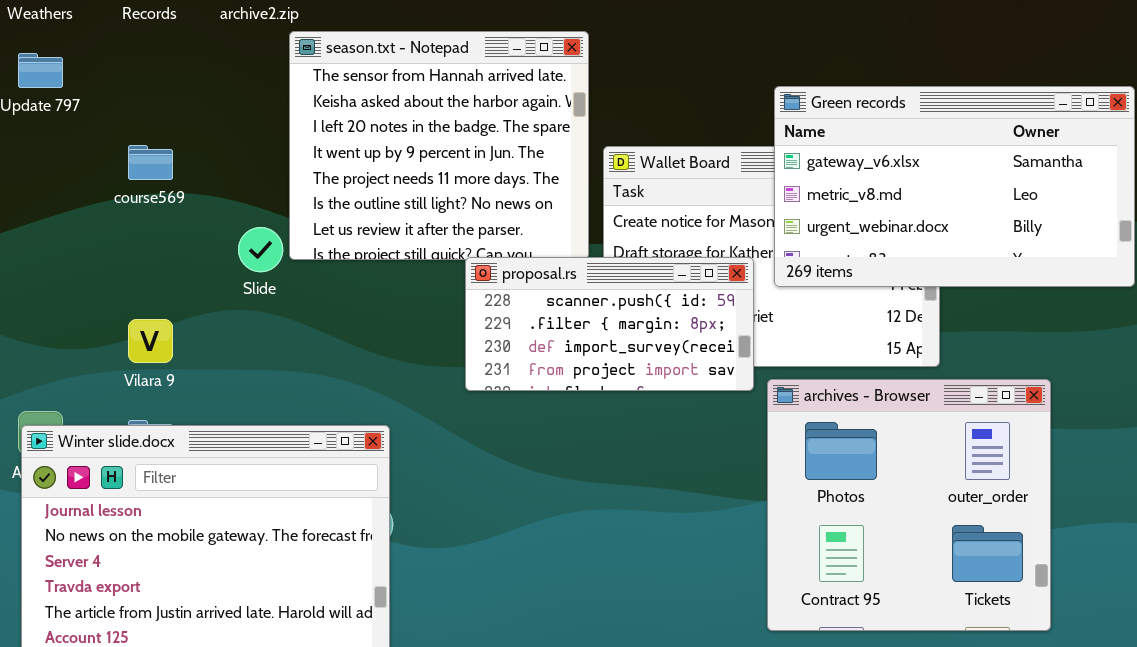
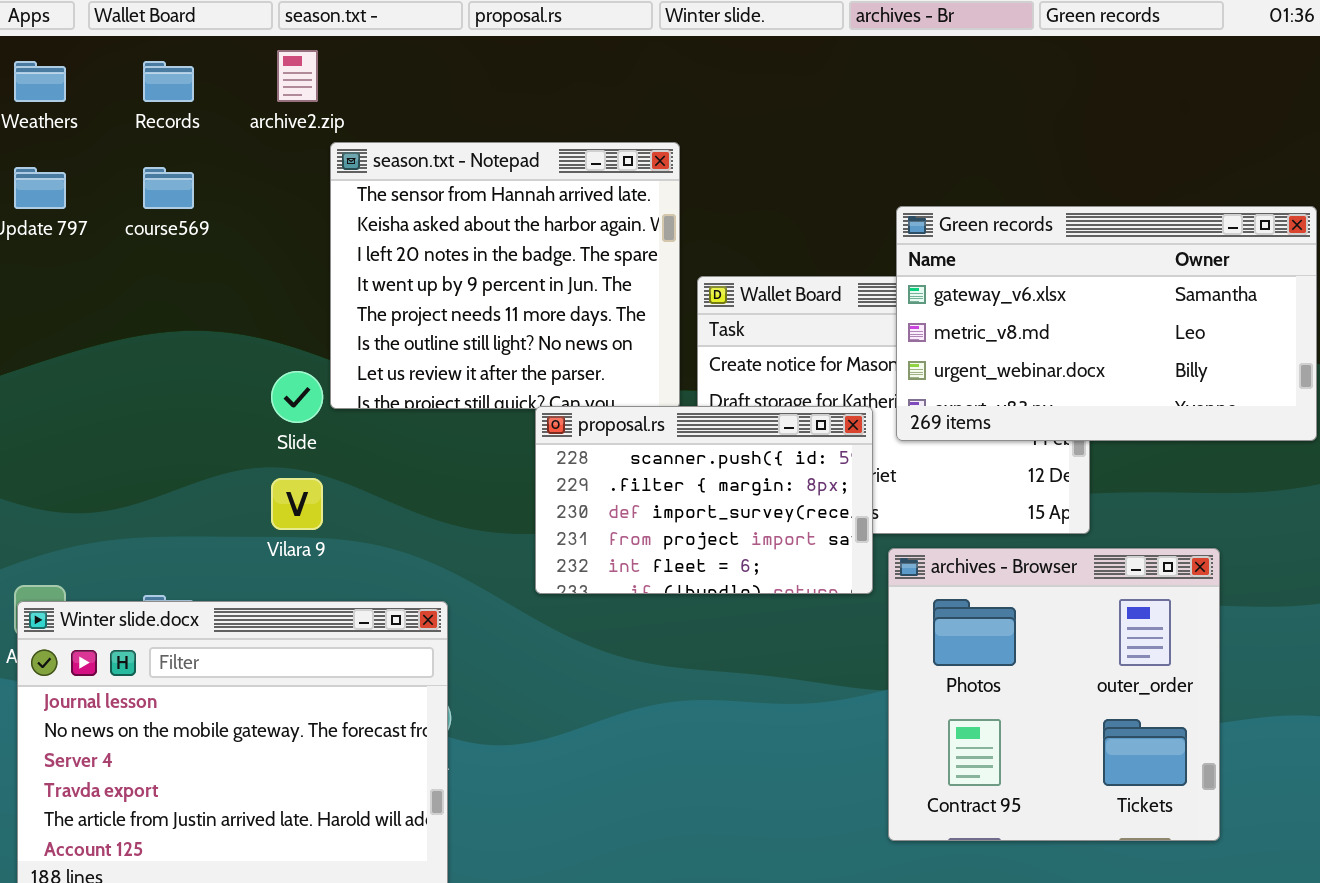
course569: [128,145,173,180] -> [143,167,194,209], moved
proposal.rs: [465,257,754,391] -> [535,406,873,594], resized
Vilara 9: [128,319,173,363] -> [271,478,323,530], moved

